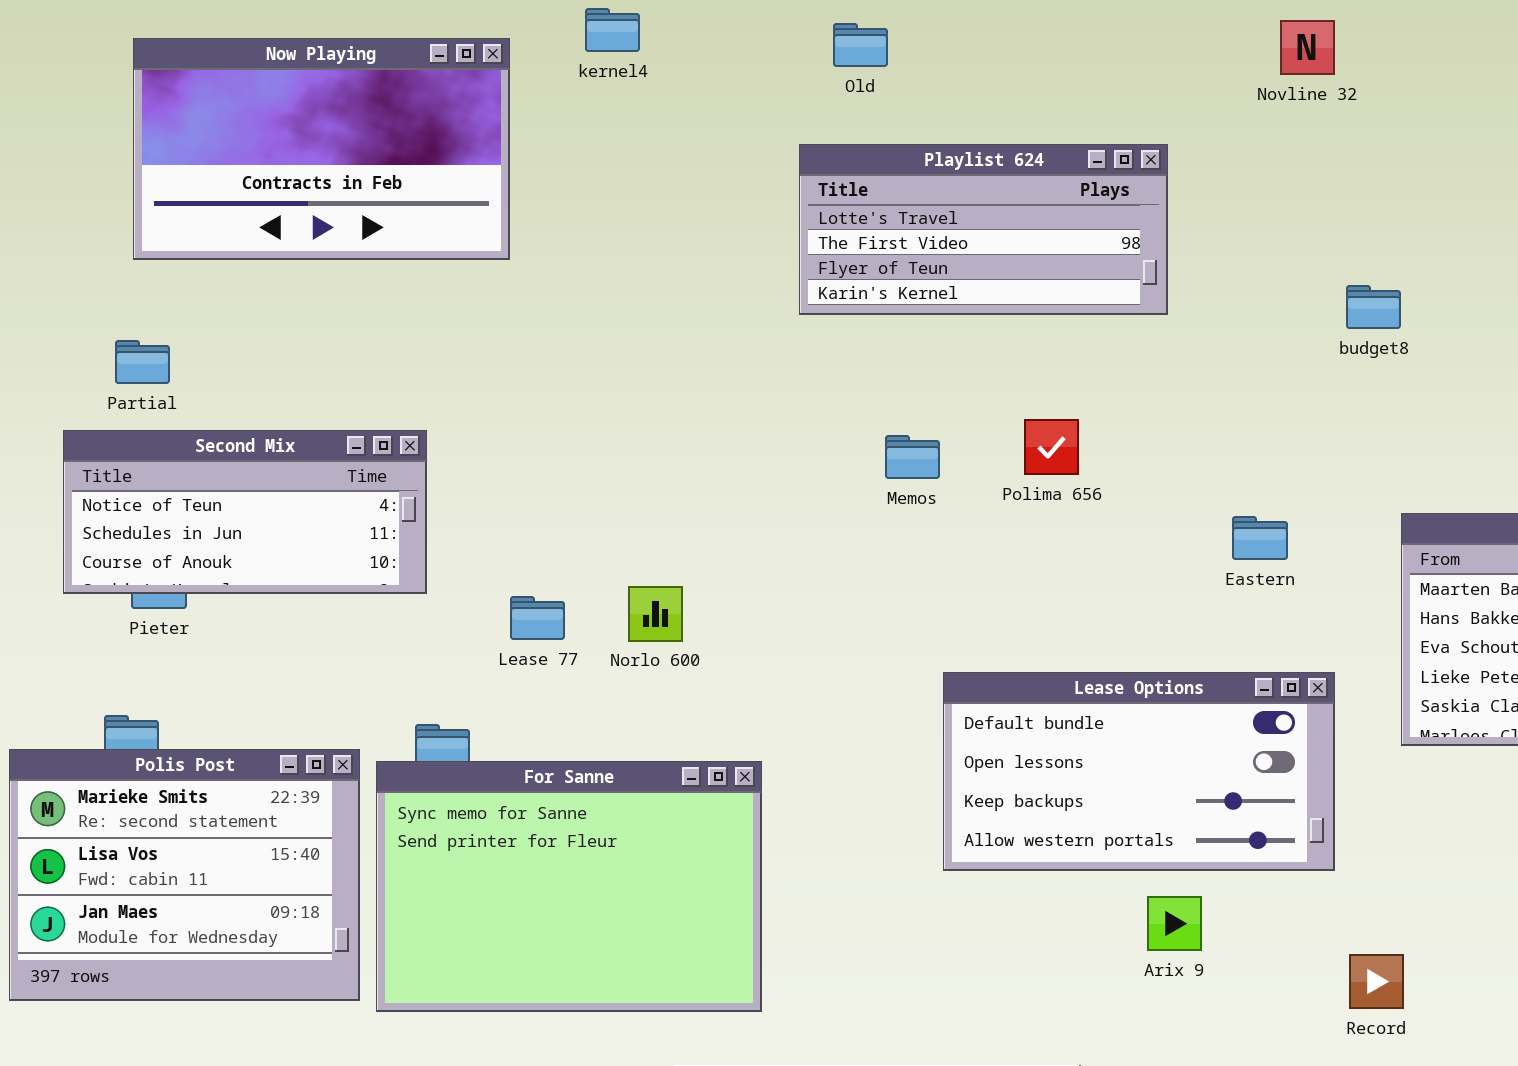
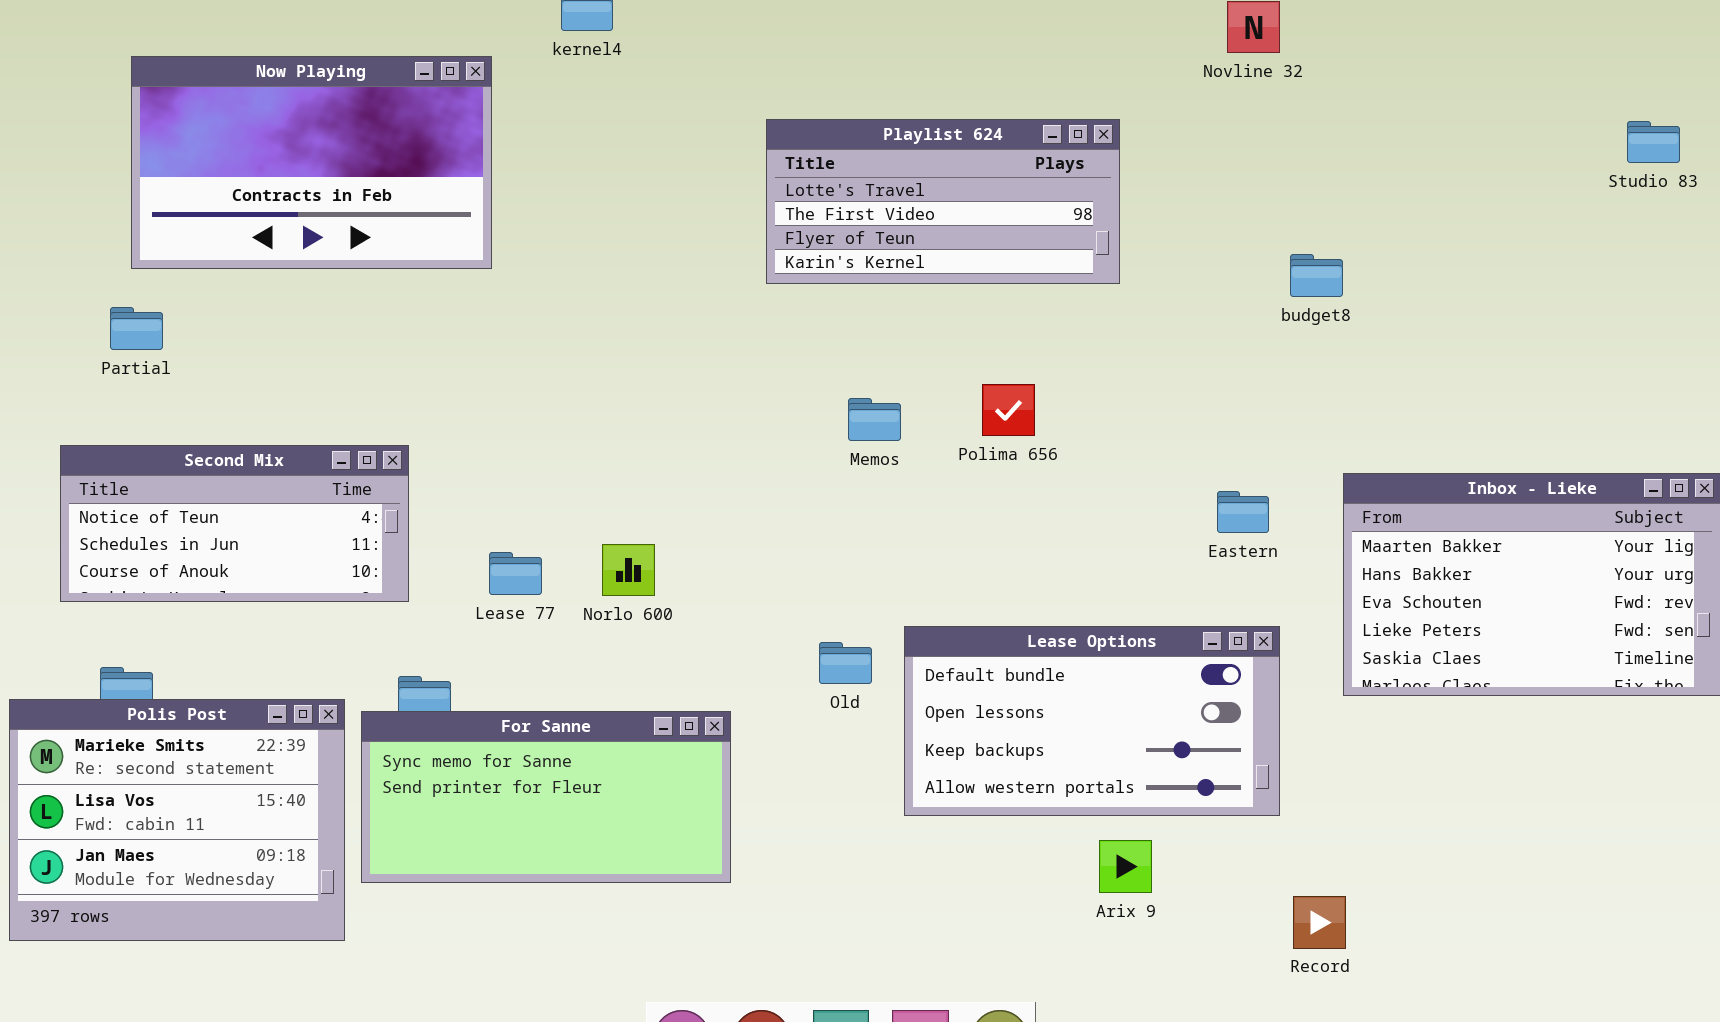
Old: [833,23,888,67] -> [819,642,872,684], moved
Now Playing: [133,38,510,260] -> [131,56,492,269], moved
Second Mix: [63,430,427,594] -> [60,445,409,602], moved
Eastern: [1232,516,1288,560] -> [1217,491,1269,533], moved
For Sanne: [376,761,762,1012] -> [361,711,731,883], resized

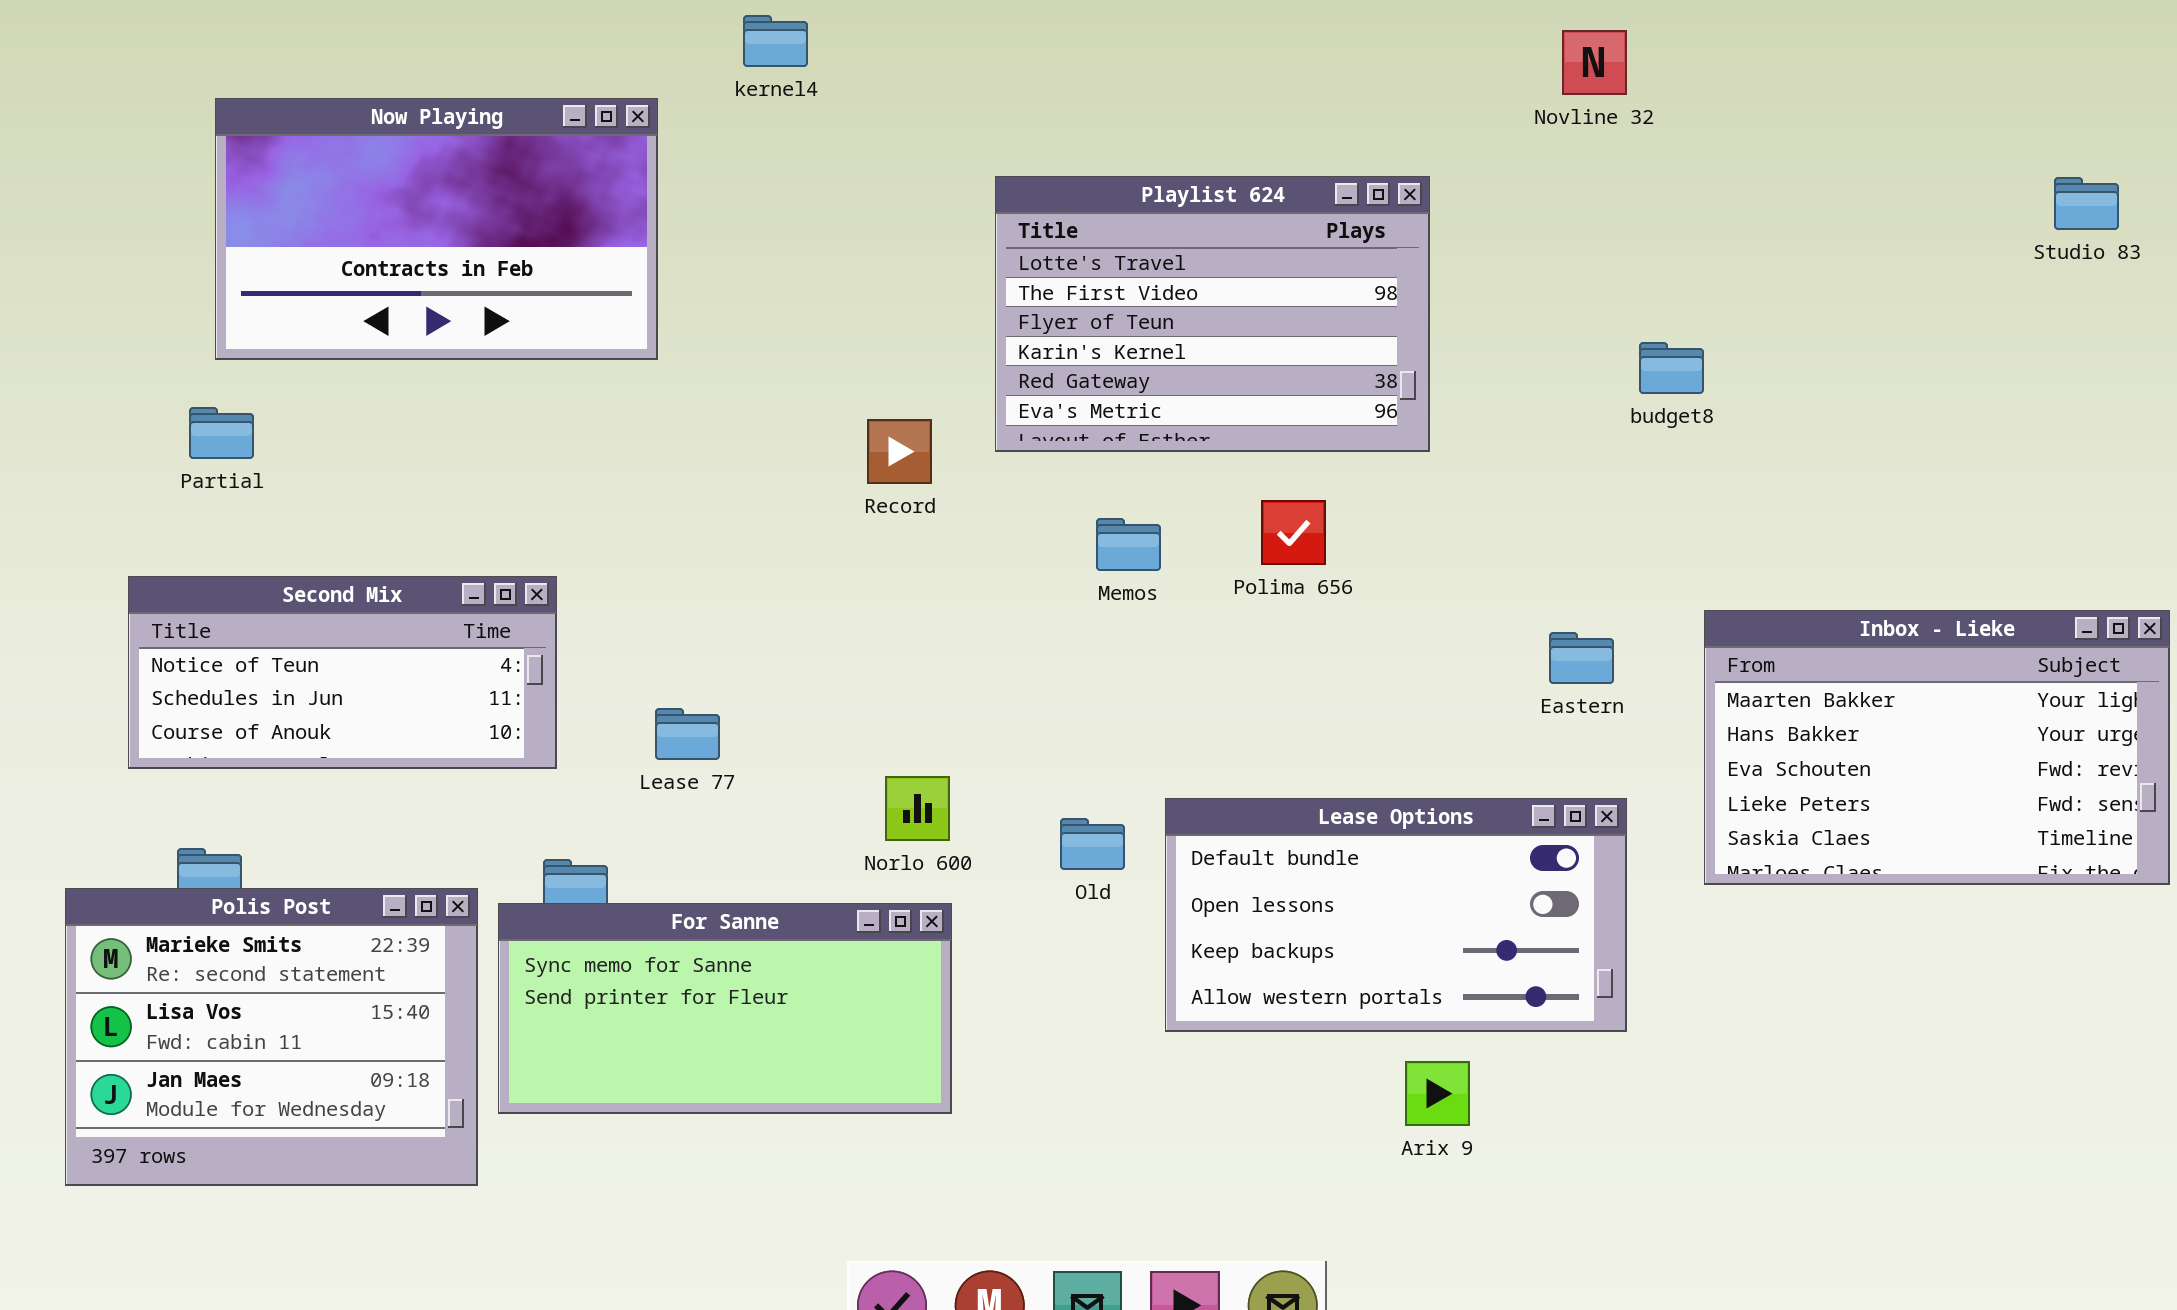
Playlist 624: [766,119,1120,284] -> [995,176,1430,452], resized
Norlo 600: [602,544,655,596] -> [885,776,950,841], moved
Record: [1293,896,1346,949] -> [867,419,932,484], moved

